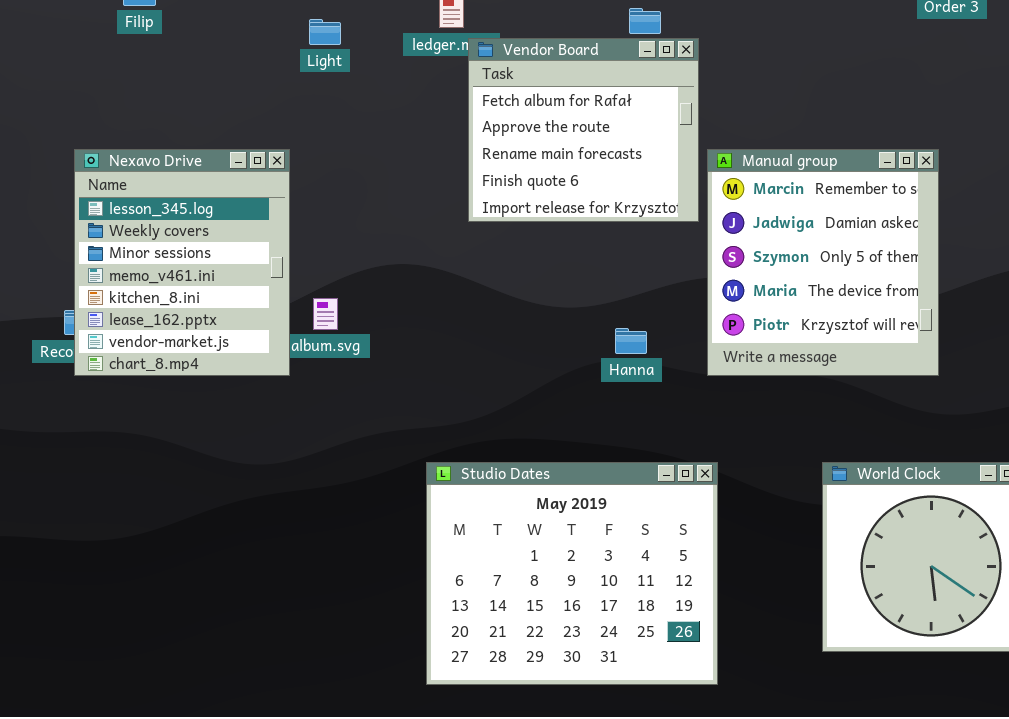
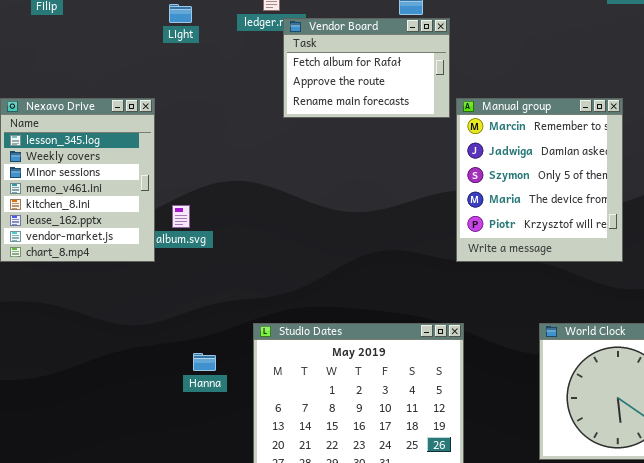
Vendor Board: [468,38,699,222] -> [283,18,450,118], resized
Hanna: [615,328,647,354] -> [193,353,216,371], moved

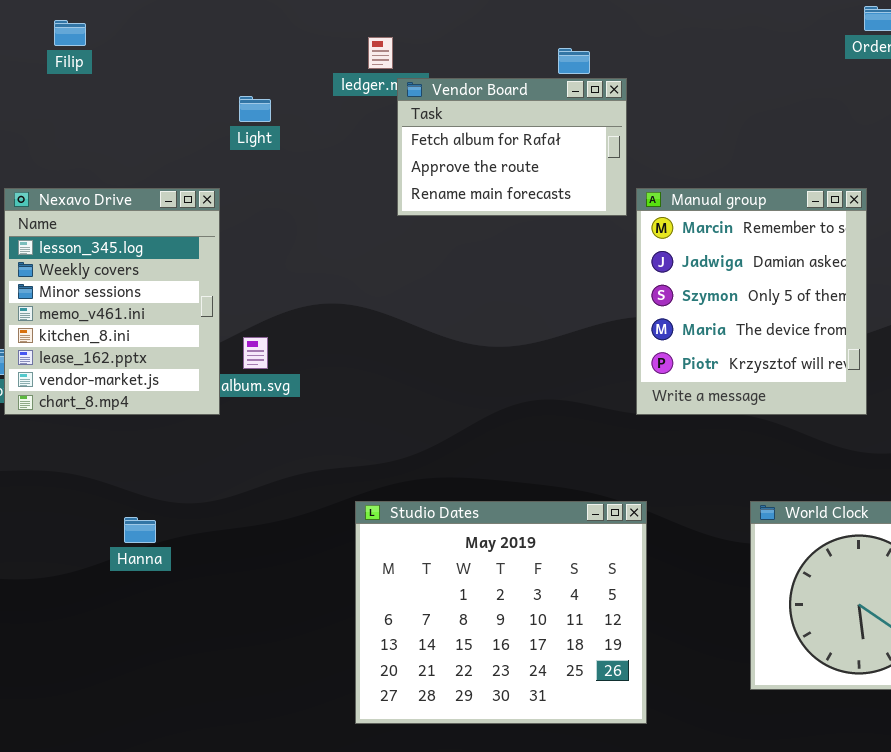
Light: [169,4,192,23] -> [239,96,271,122], moved
Hanna: [193,353,216,371] -> [124,517,156,543], moved

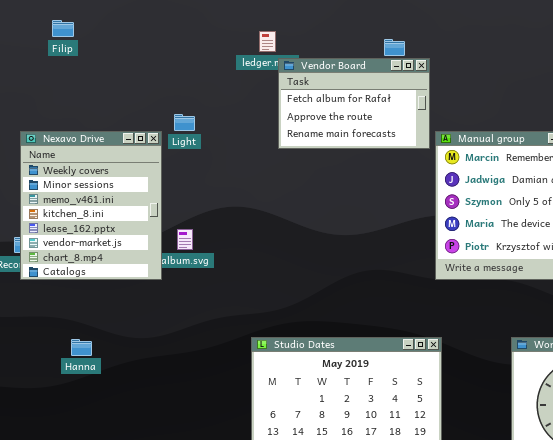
Light: [239,96,271,122] -> [174,114,195,131], moved
Nexavo Drive: [4,188,220,415] -> [20,131,162,280], scrolled down 1 row
Hanna: [124,517,156,543] -> [71,339,92,356], moved

